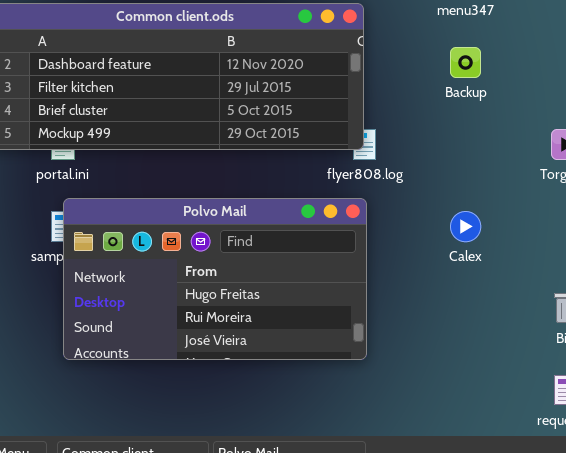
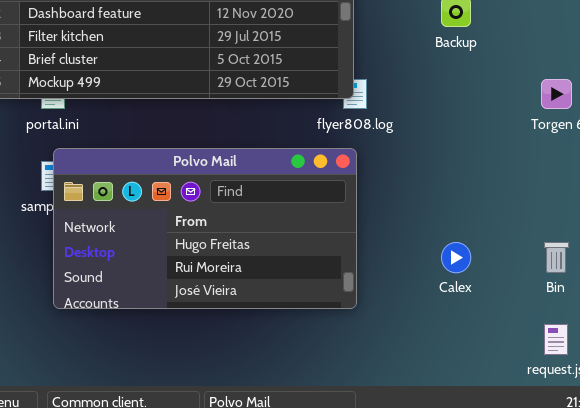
Calex: [450,211,481,242] -> [441,242,471,273], moved

